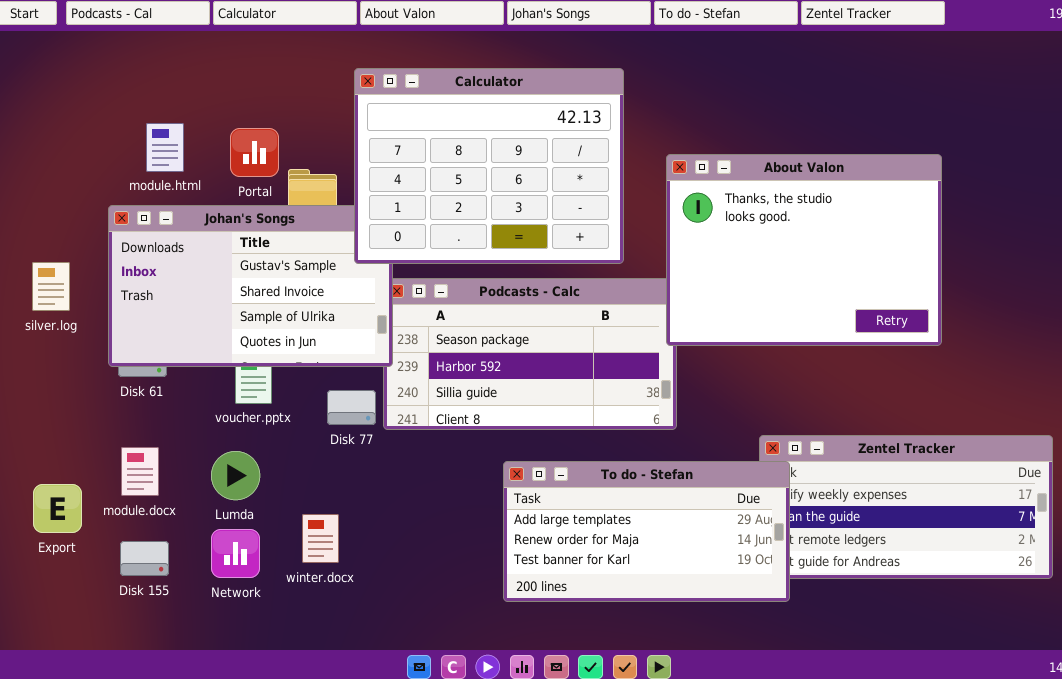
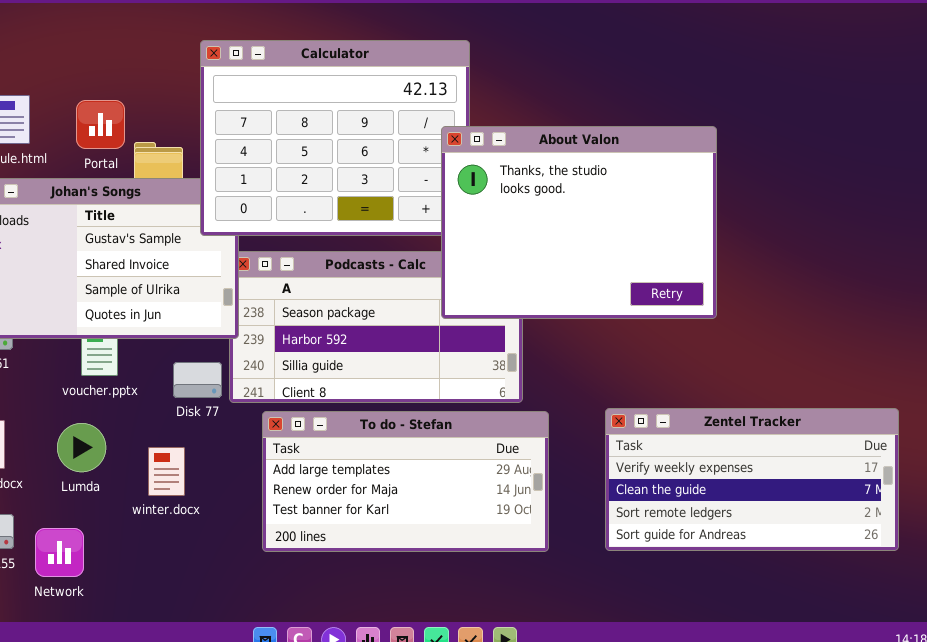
About Valon: [666,154,942,346] -> [441,126,717,319], moved
To do - Stefan: [503,461,790,602] -> [262,411,549,552], moved
winter.docx: [302,514,339,563] -> [148,447,185,496], moved
Network: [211,529,260,578] -> [35,528,84,577], moved

